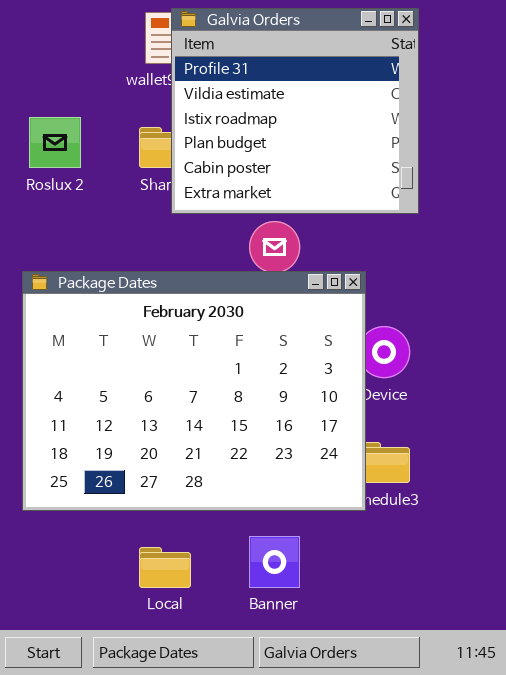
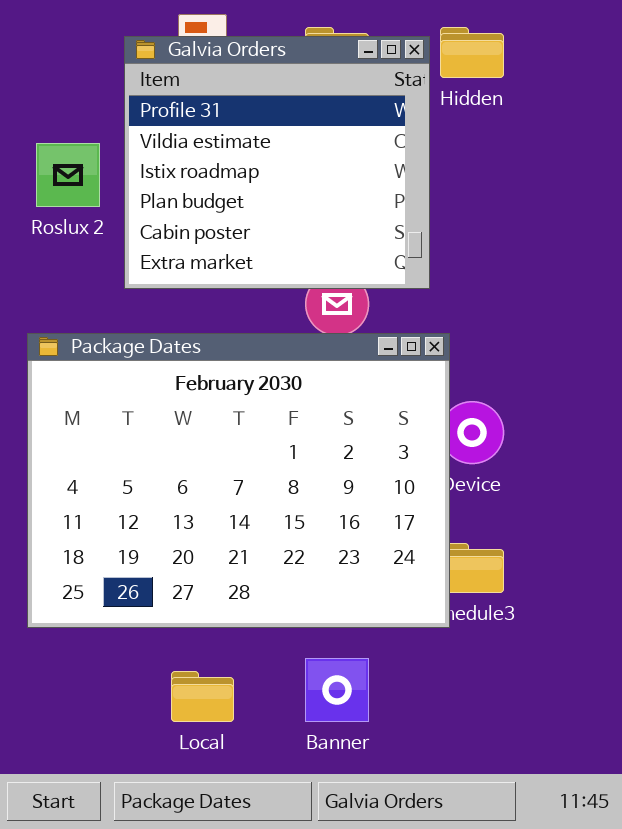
Galvia Orders: [171,8,419,214] -> [124,36,430,289], moved

